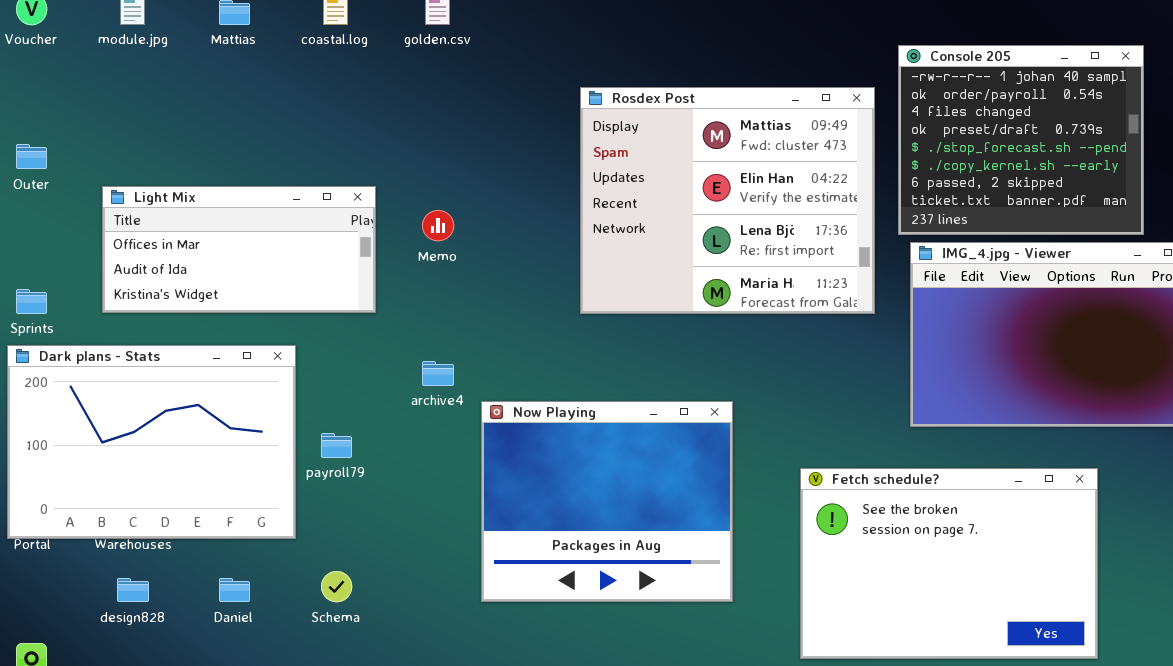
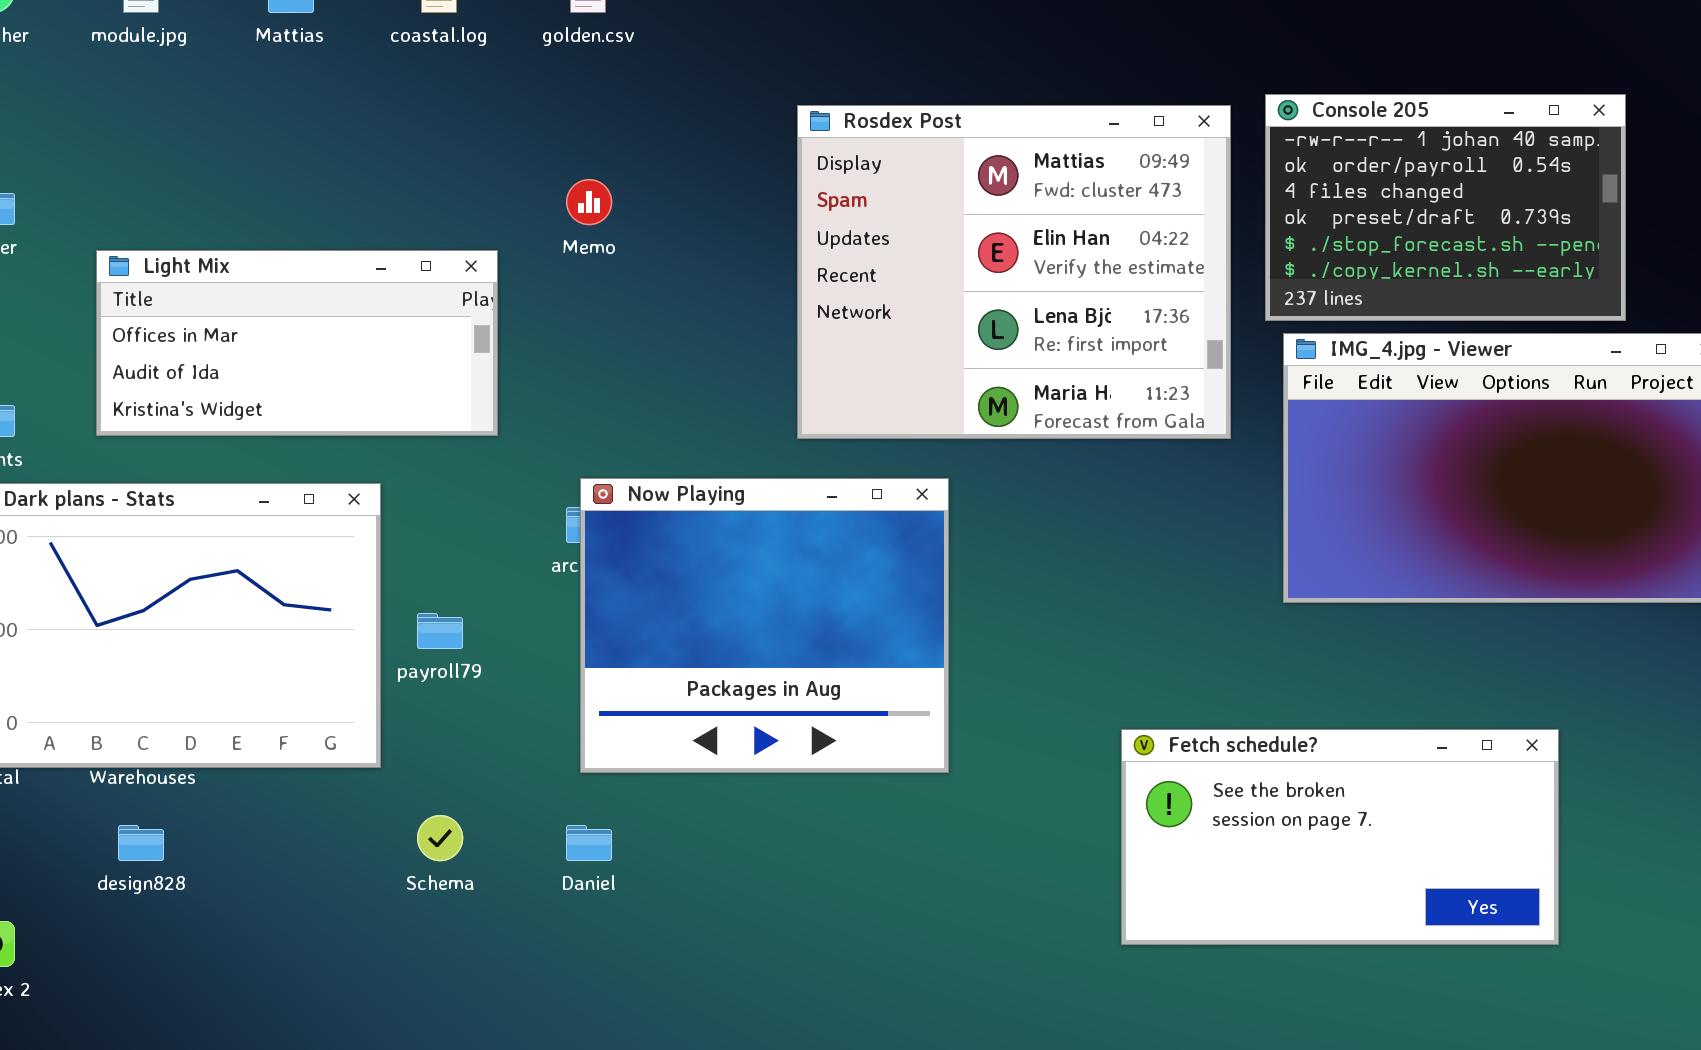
Console 205: [898,45,1144,235] -> [1265,94,1626,321], resized
Memo: [422,210,454,241] -> [566,179,612,225], moved
Now Playing: [481,401,733,602] -> [580,478,949,773], moved
Fetch schedule?: [800,468,1098,659] -> [1121,729,1559,945], resized
Daniel: [219,578,250,602] -> [566,825,612,861], moved

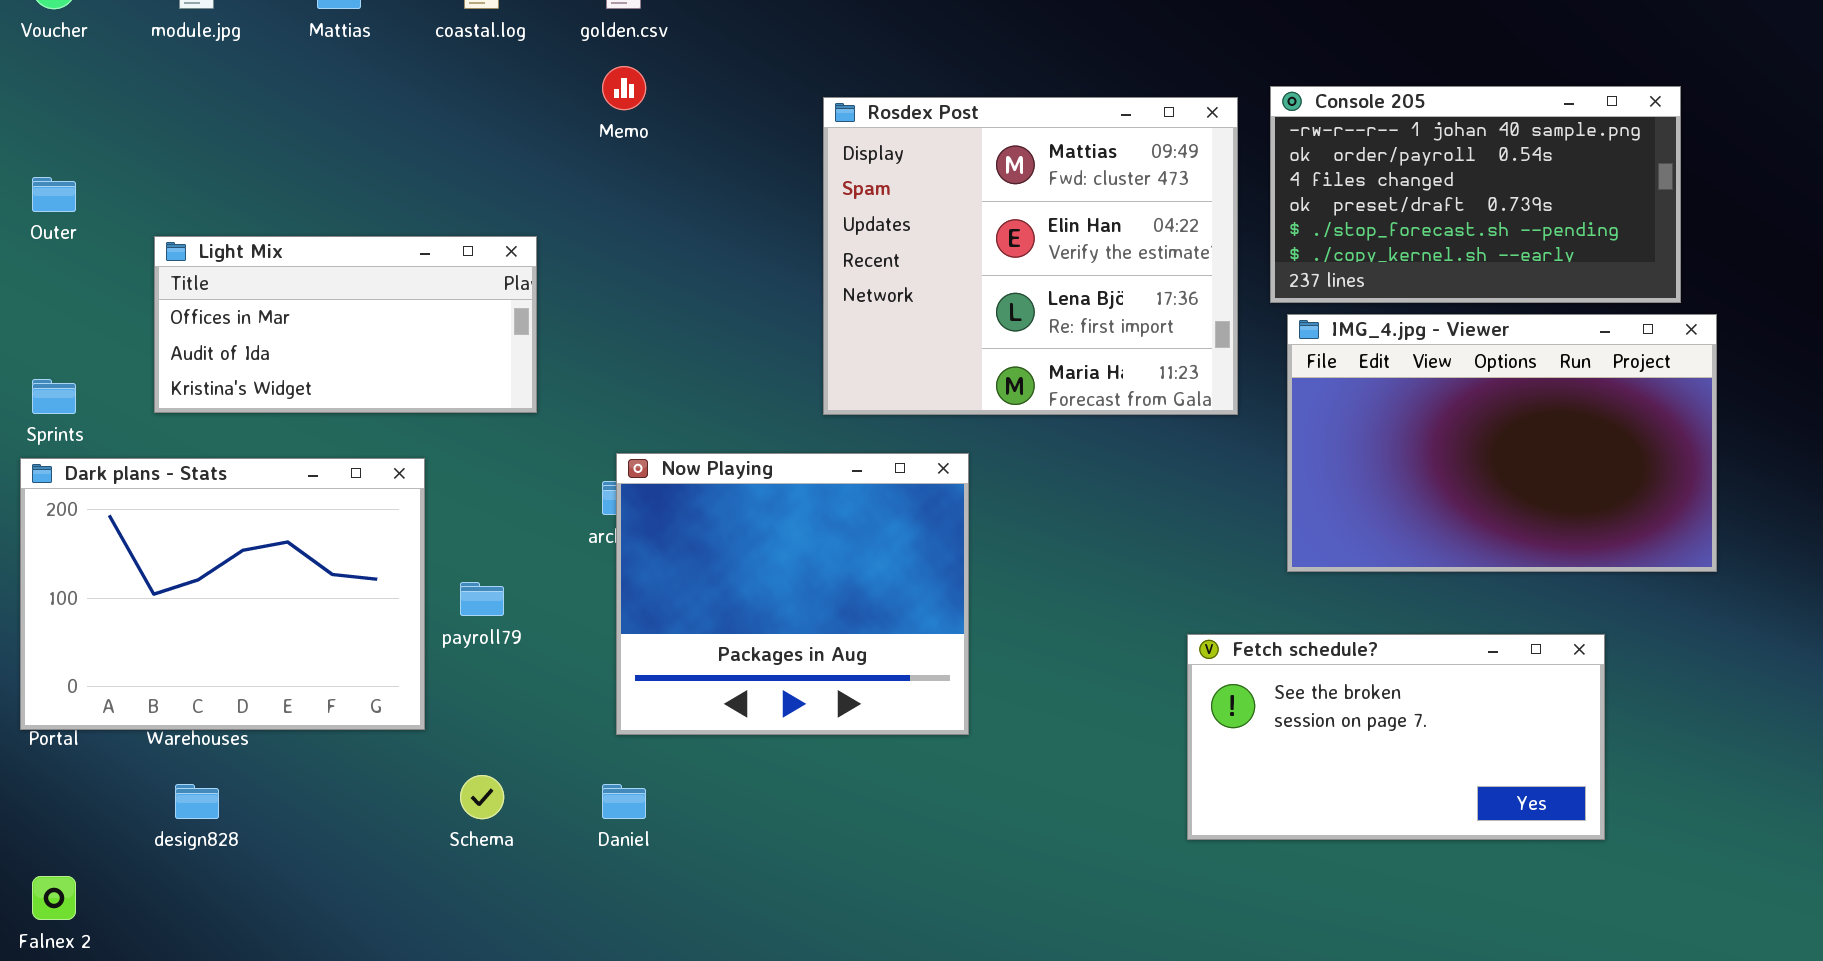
Console 205: [1265,94,1626,321] -> [1270,86,1681,303], resized
Memo: [566,179,612,225] -> [602,66,646,110], moved
Fetch schedule?: [1121,729,1559,945] -> [1187,634,1605,840], moved

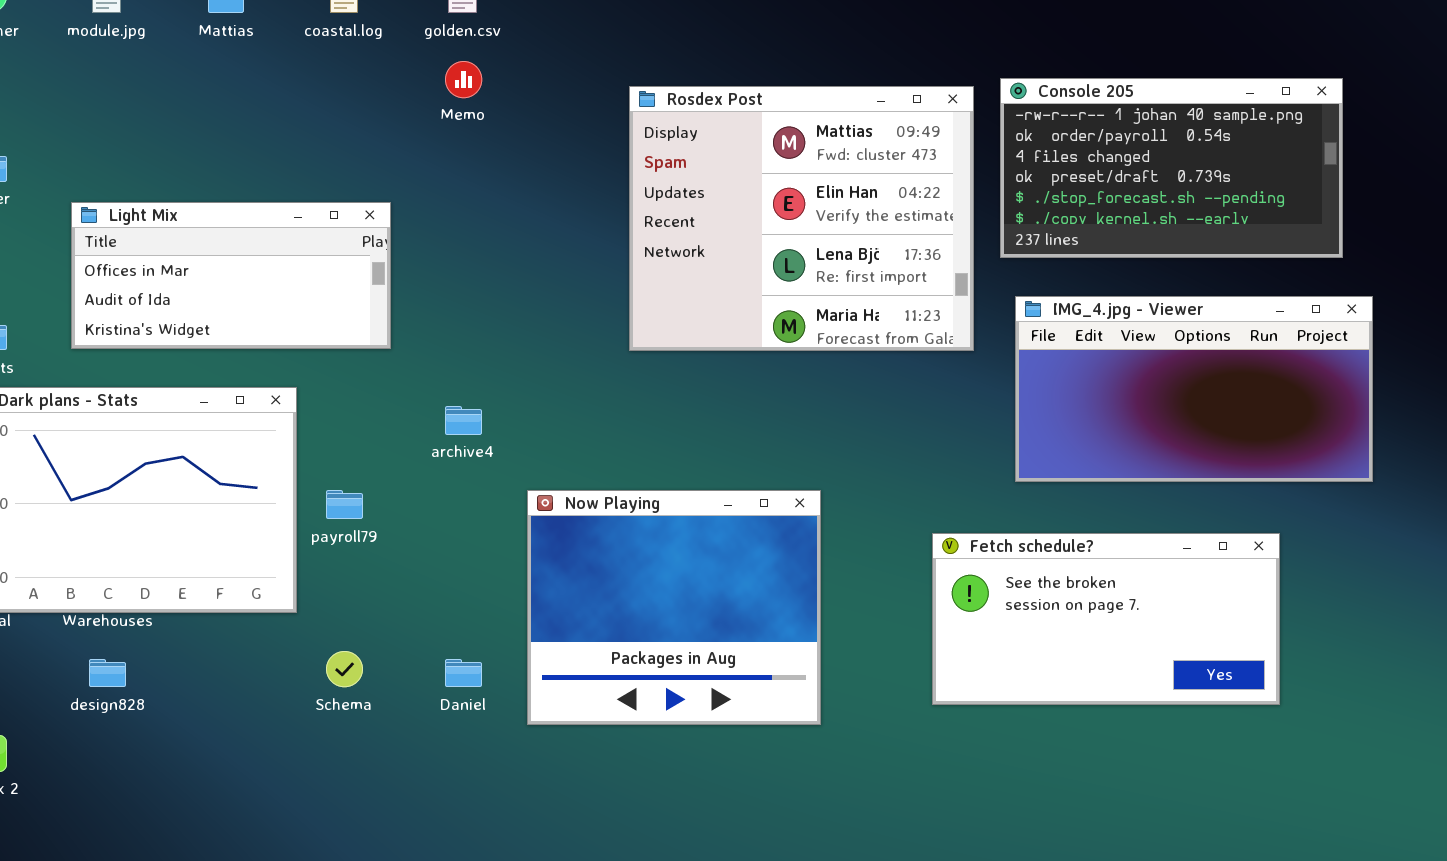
IMG_4.jpg - Viewer: [1287,314,1717,572] -> [1015,296,1373,482], resized
Now Playing: [616,453,969,735] -> [527,490,821,725], moved

